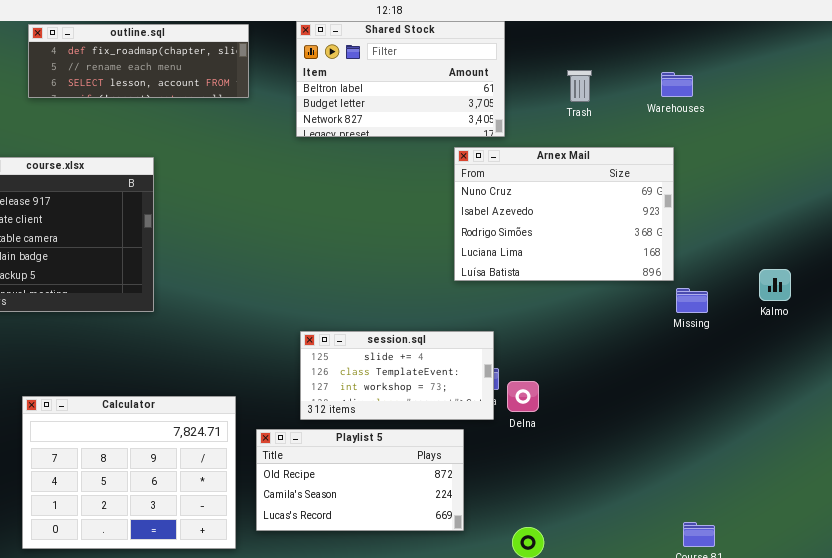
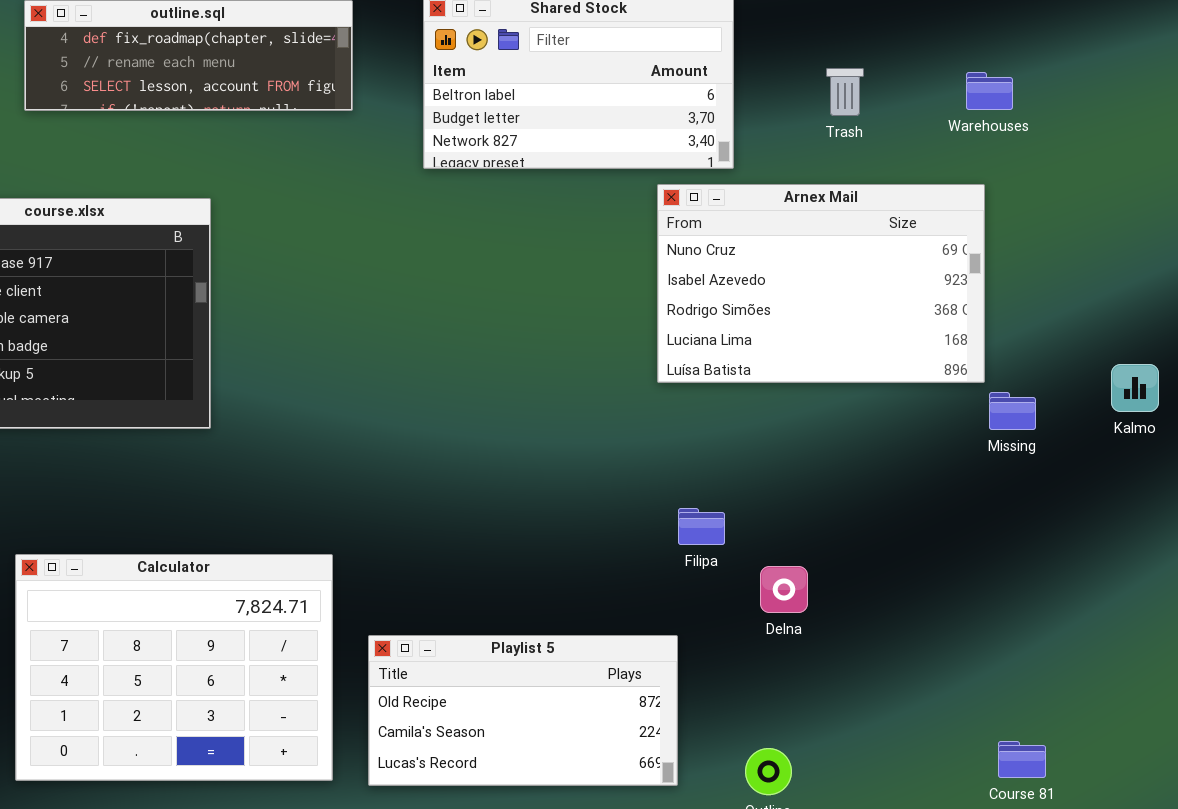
session.sql: [300,331,494,420] -> none, closed
Delna: [507,381,539,412] -> [760,566,808,613], moved
Playlist 5: [256,429,464,531] -> [368,635,678,786], moved

